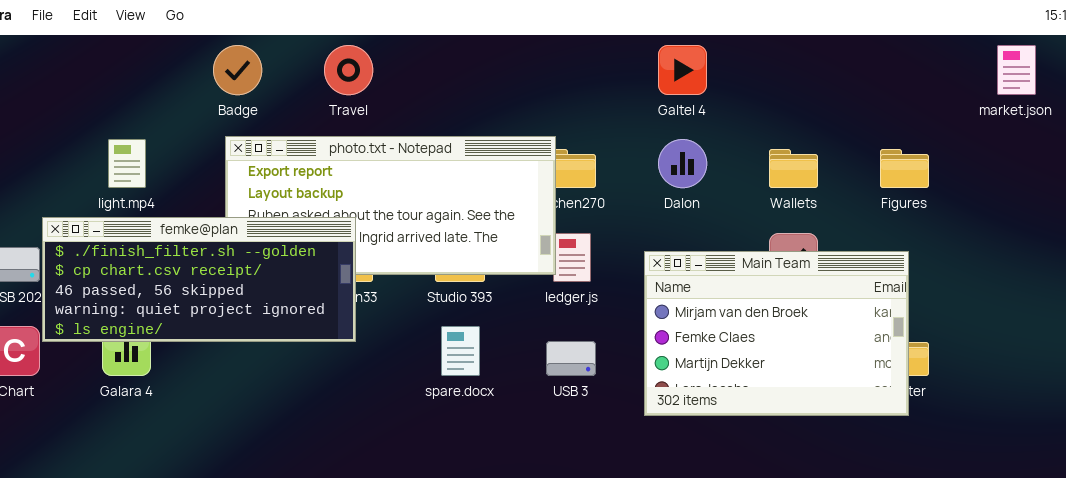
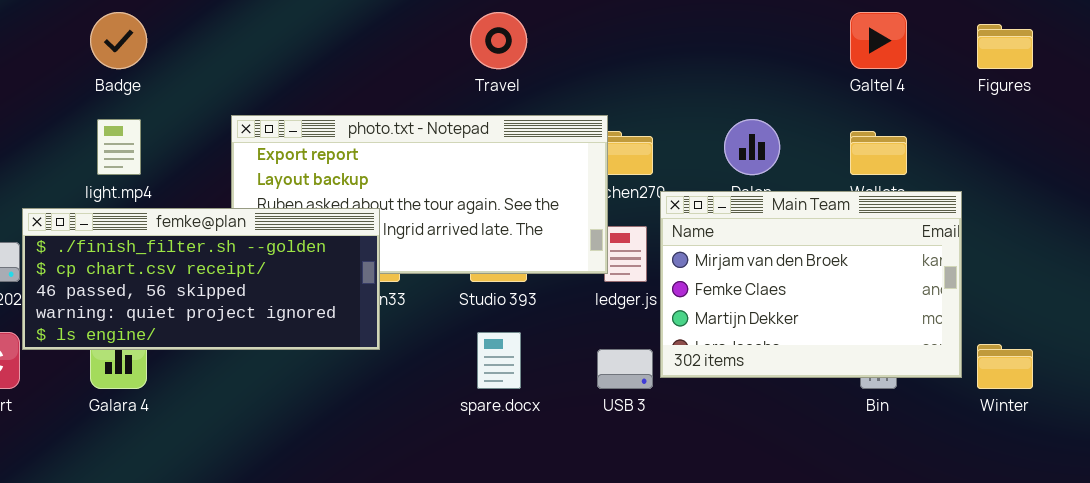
Badge: [213,45,262,95] -> [90,12,147,69], moved
Travel: [324,45,373,95] -> [470,12,527,69], moved
Galtel 4: [658,45,707,95] -> [850,12,907,69], moved
Figures: [880,149,929,188] -> [977,24,1033,69], moved
Main Team: [644,251,909,416] -> [660,191,962,378], moved

